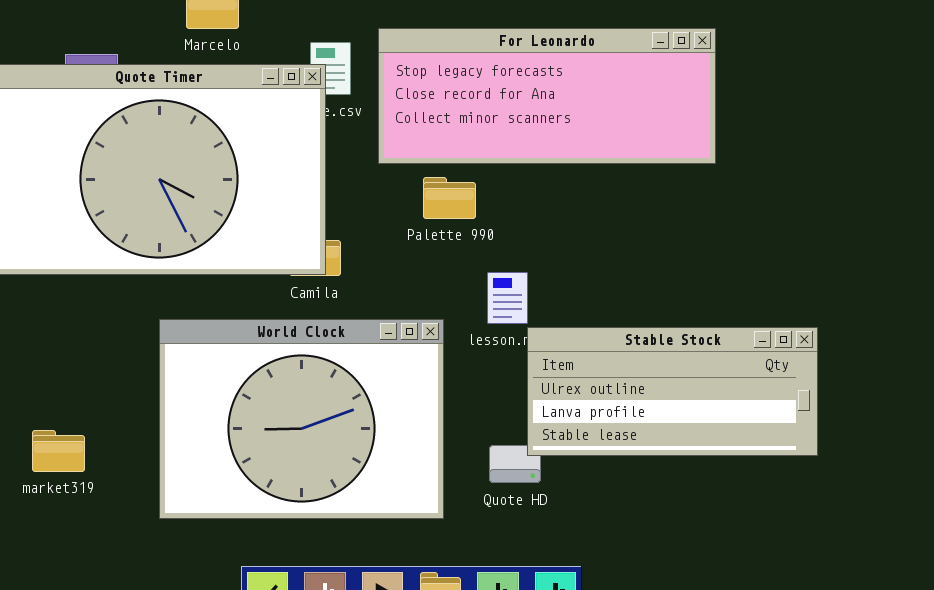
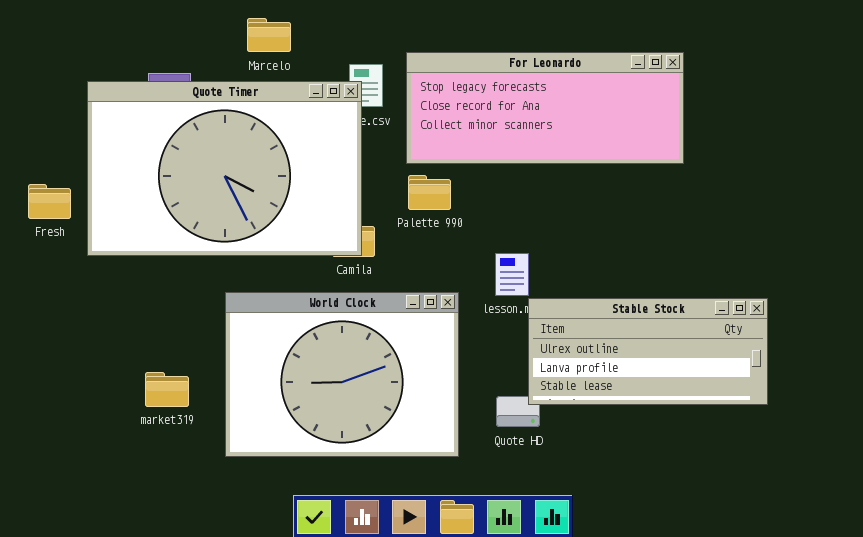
Palette 990: [423,177,476,219] -> [408,175,451,210], moved
market319: [32,430,85,472] -> [145,372,189,407], moved

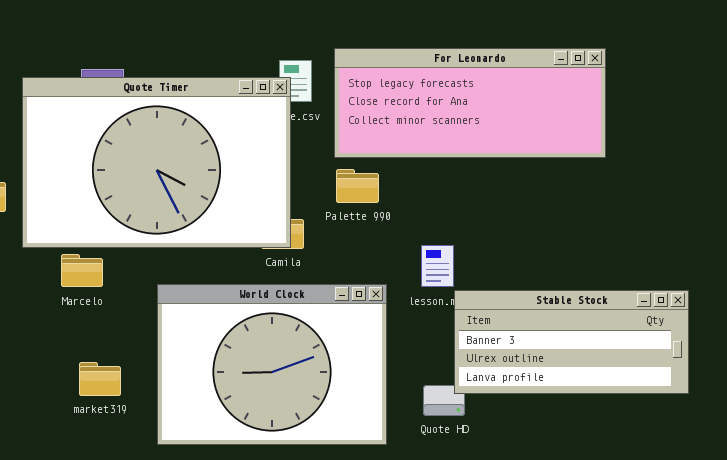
Marcelo: [247,18,291,52] -> [61,254,103,287], moved
Stable Stock: [528,298,768,405] -> [454,290,689,394], scrolled up 1 row

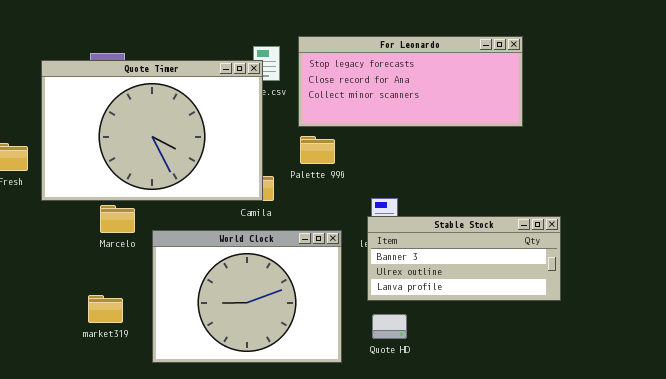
Marcelo: [61,254,103,287] -> [100,205,135,233], moved
Stable Stock: [454,290,689,394] -> [367,216,561,301], moved

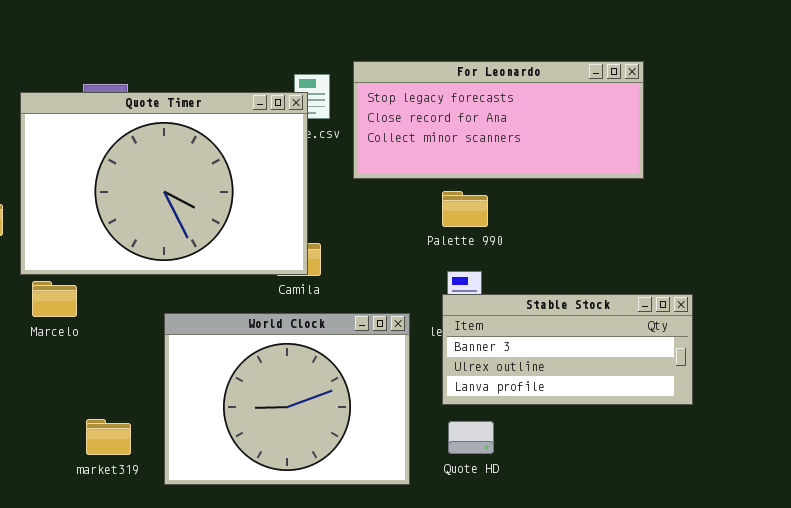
Palette 990: [300,136,335,164] -> [442,191,488,227], moved
Marcelo: [100,205,135,233] -> [32,281,77,317], moved
market319: [88,295,123,323] -> [86,419,131,455], moved

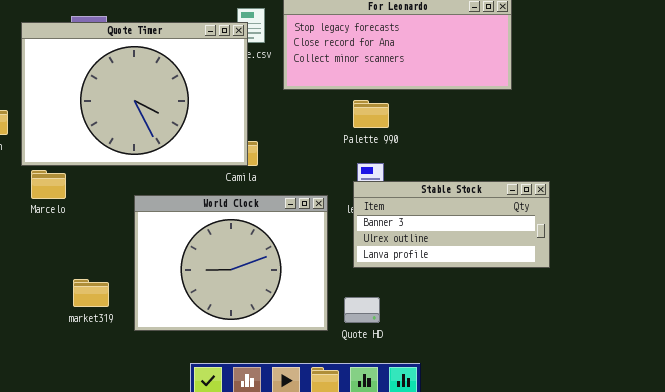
Quote HD: [448,421,494,454] -> [344,297,380,323], moved

